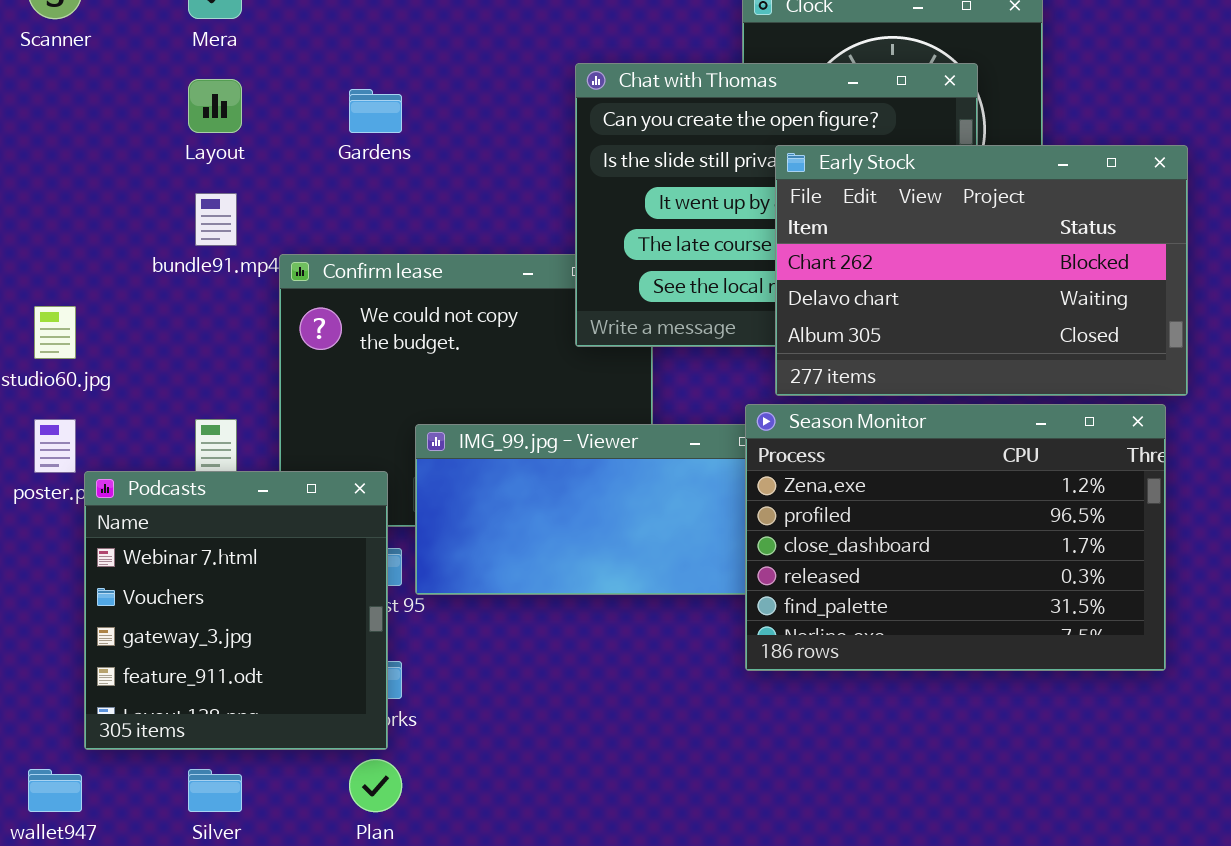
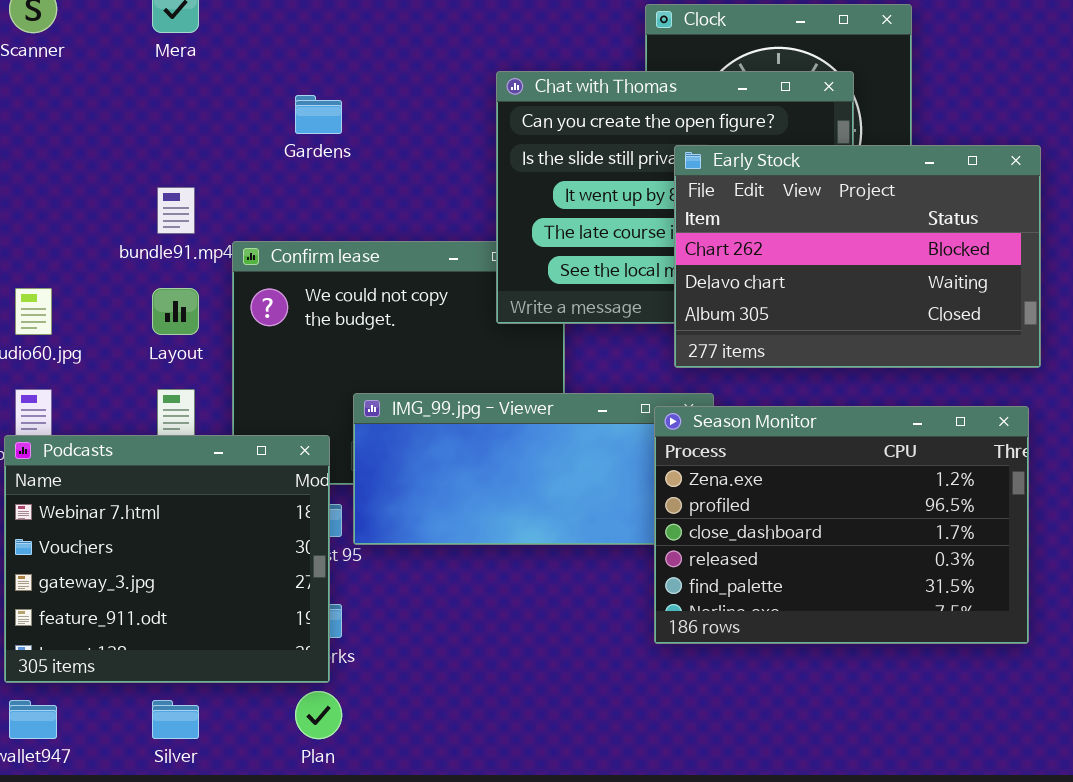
Layout: [188,79,242,133] -> [152,288,199,335], moved
Season Monitor: [745,404,1166,671] -> [654,406,1029,644], moved
Podcasts: [84,471,388,750] -> [4,435,330,683], resized

